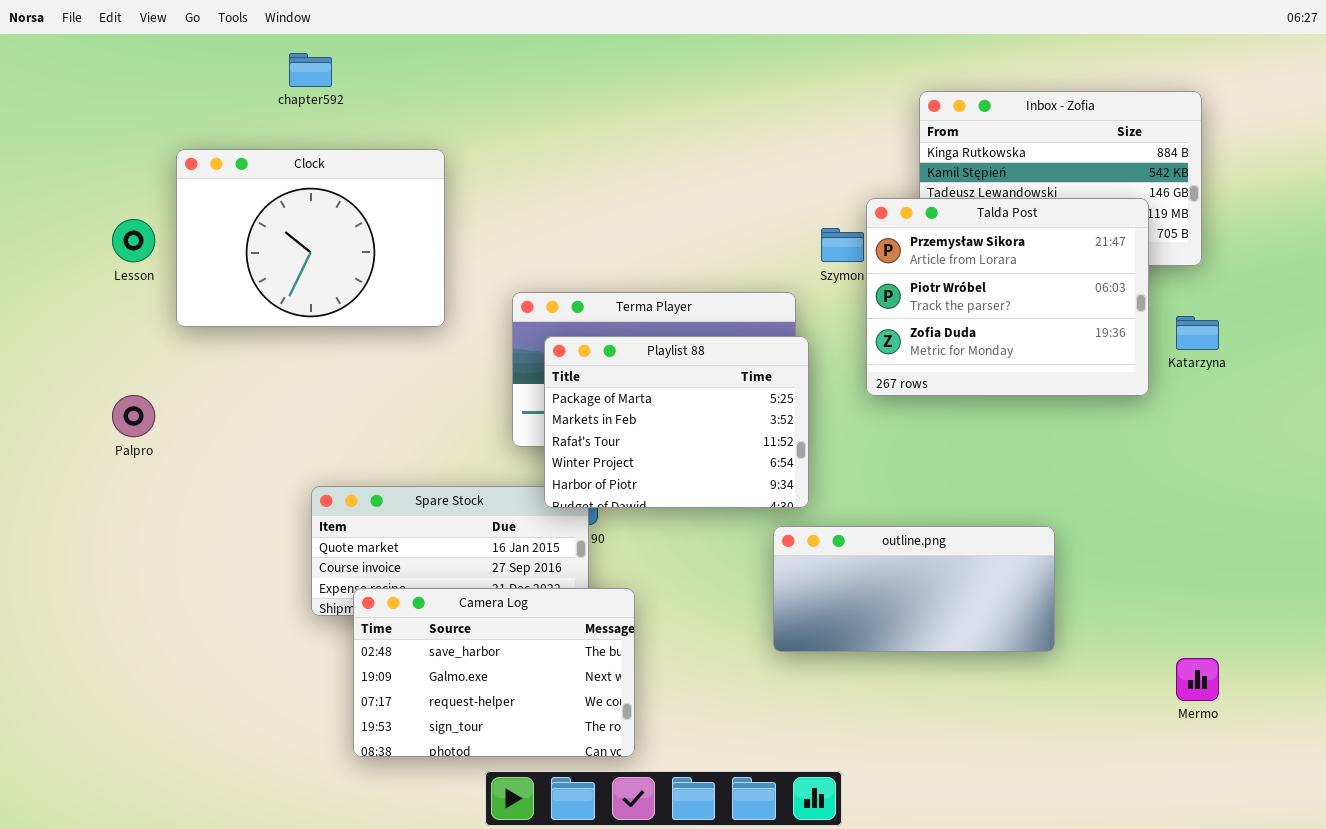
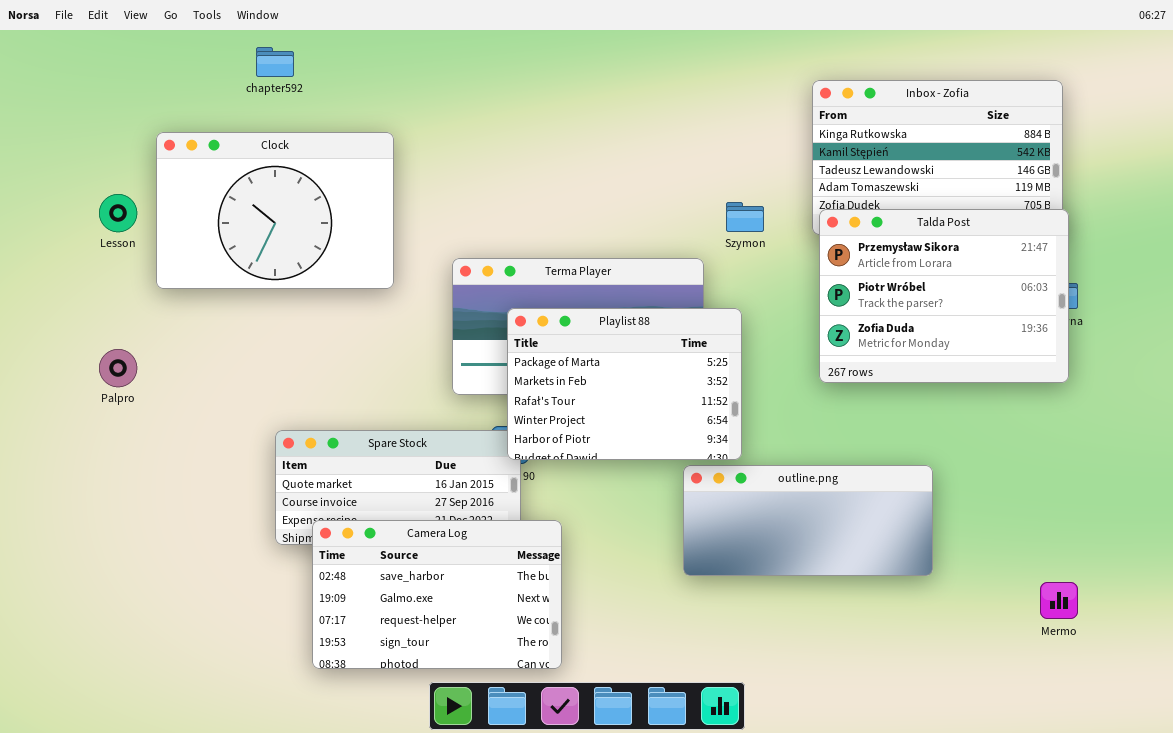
Talda Post: [866,198,1149,396] -> [819,209,1069,383], moved
Playlist 88: [544,336,809,508] -> [507,308,742,460], moved

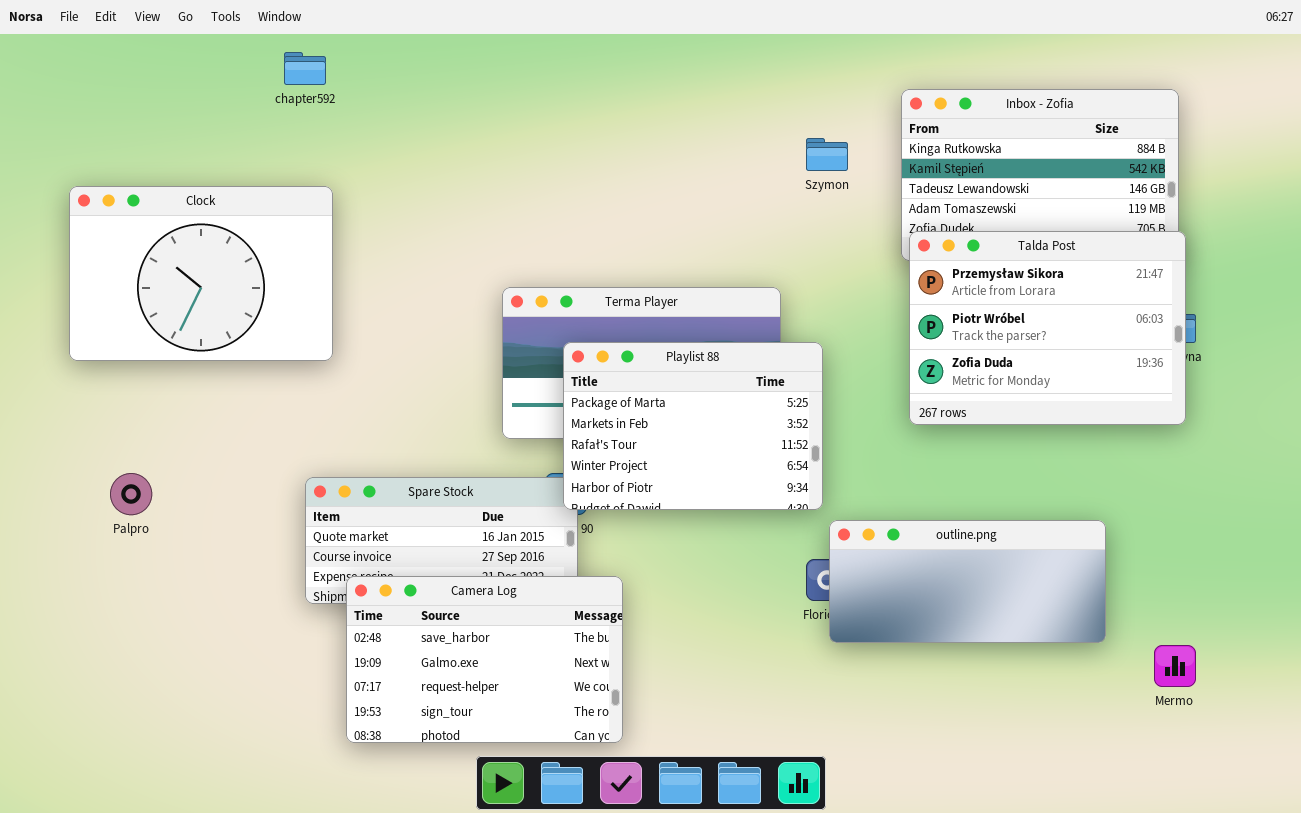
Clock: [156,132,394,289] -> [69,186,333,361], moved
Szymon: [726,202,764,232] -> [806,138,848,171], moved
Palpro: [99,349,137,387] -> [110,473,152,515], moved
outline.png: [683,465,933,576] -> [829,520,1106,643], moved

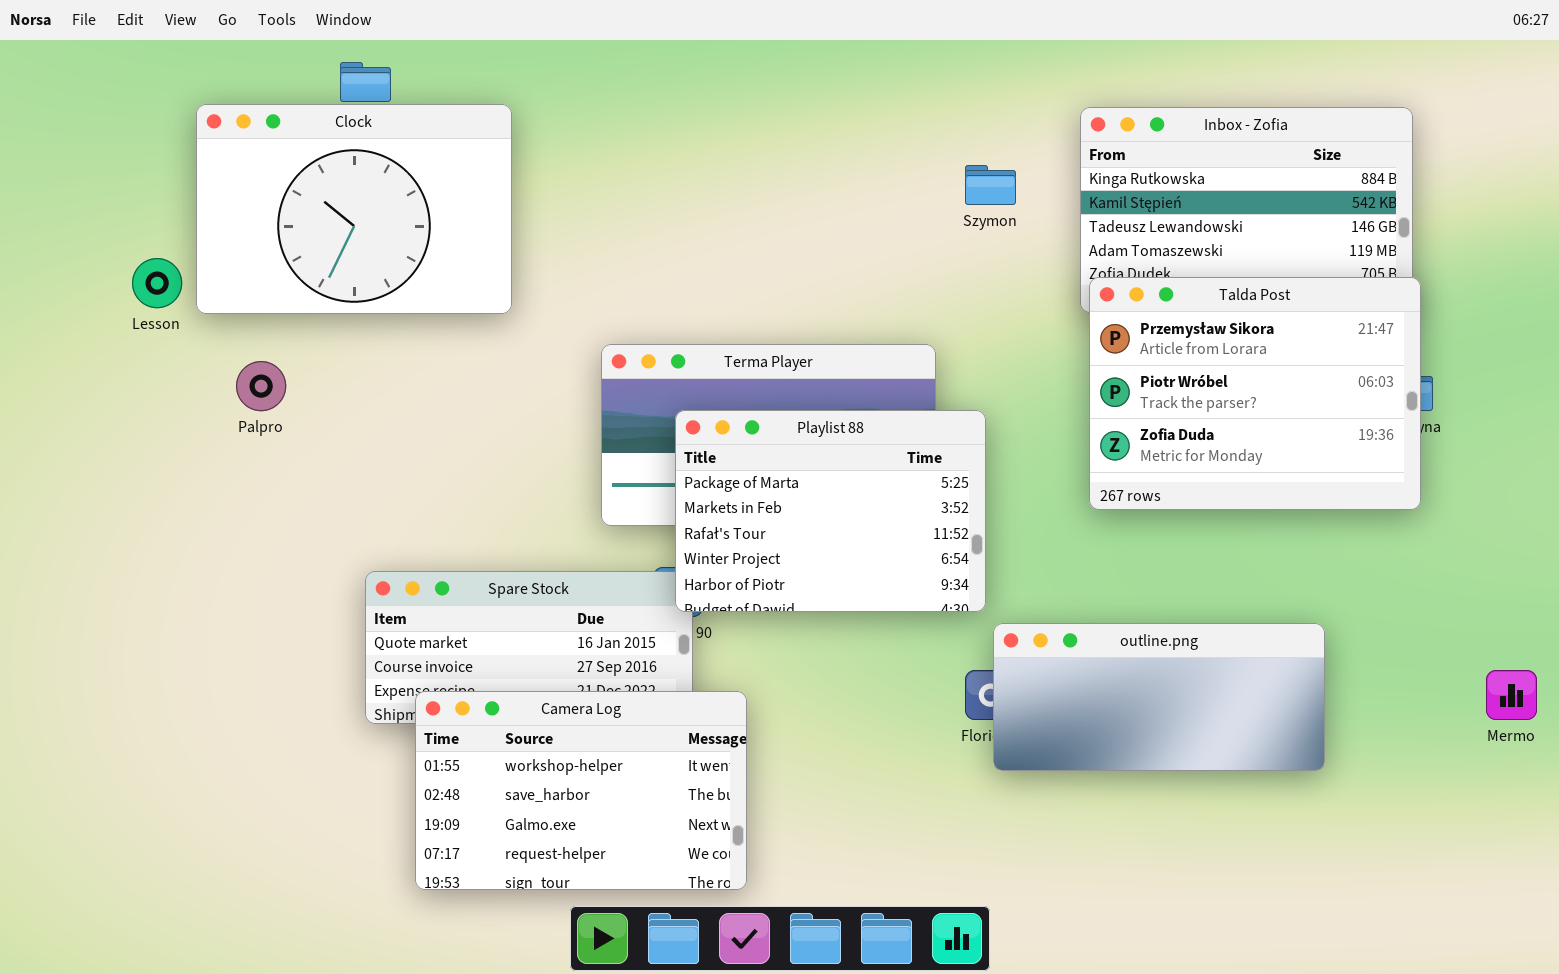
Clock: [69,186,333,361] -> [196,104,512,314], moved
Palpro: [110,473,152,515] -> [236,361,286,411], moved
Camera Log: [346,576,623,743] -> [415,691,747,890], scrolled up 1 row
Mermo: [1154,645,1196,687] -> [1486,670,1537,720], moved

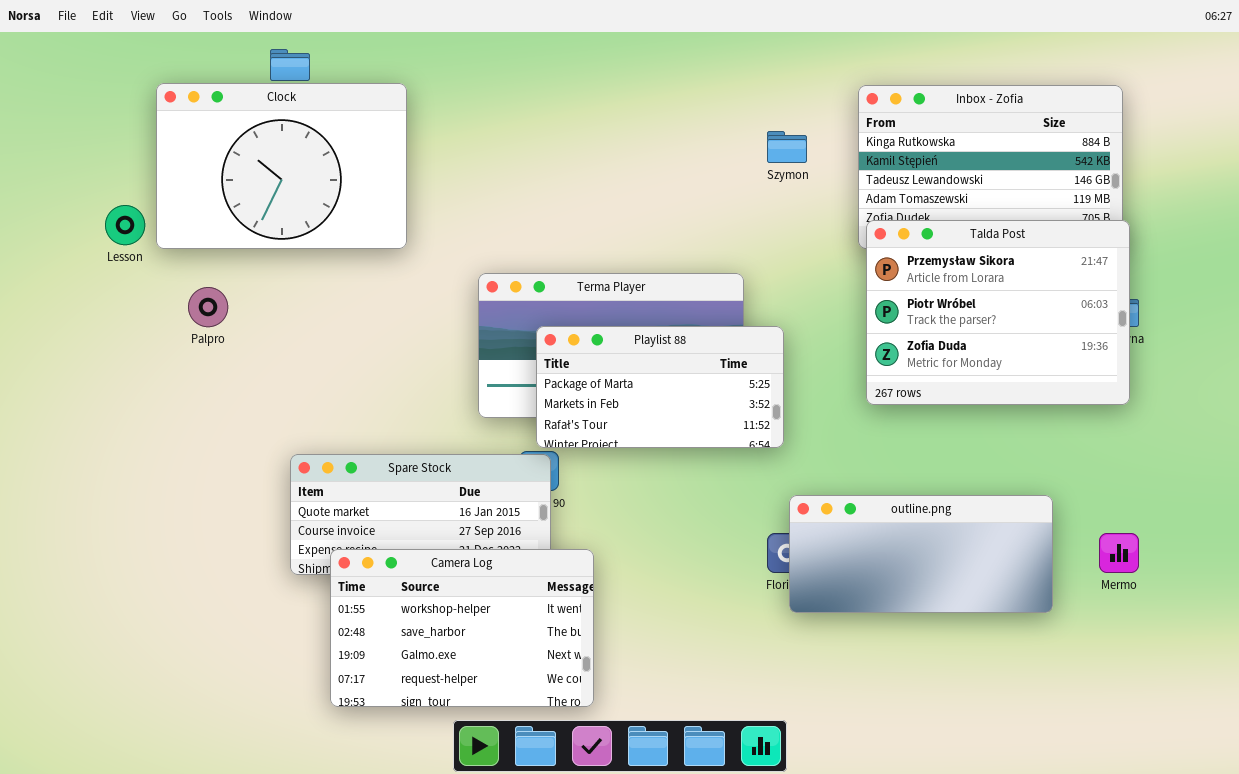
Playlist 88: [675,410,986,612] -> [536,326,784,448], resized
Mermo: [1486,670,1537,720] -> [1099,533,1139,573], moved

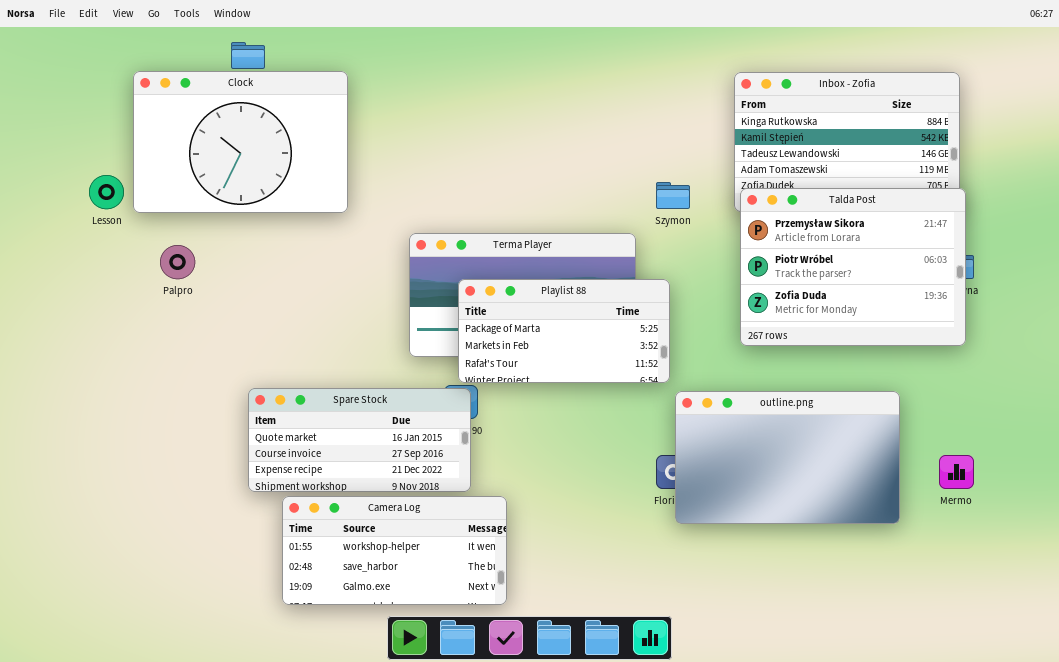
Szymon: [767,131,807,163] -> [656,182,690,209], moved
outline.png: [789,495,1053,613] -> [675,391,900,524], resized
Camera Log: [330,549,594,707] -> [282,496,507,605], resized

